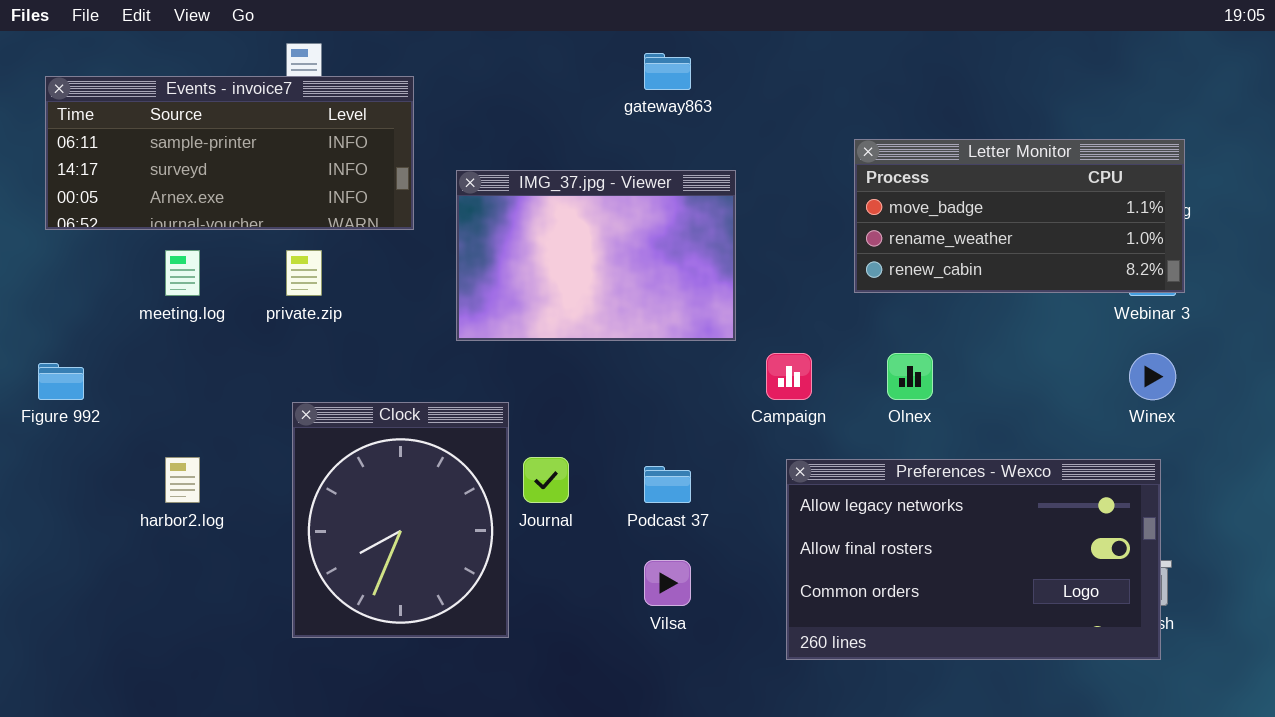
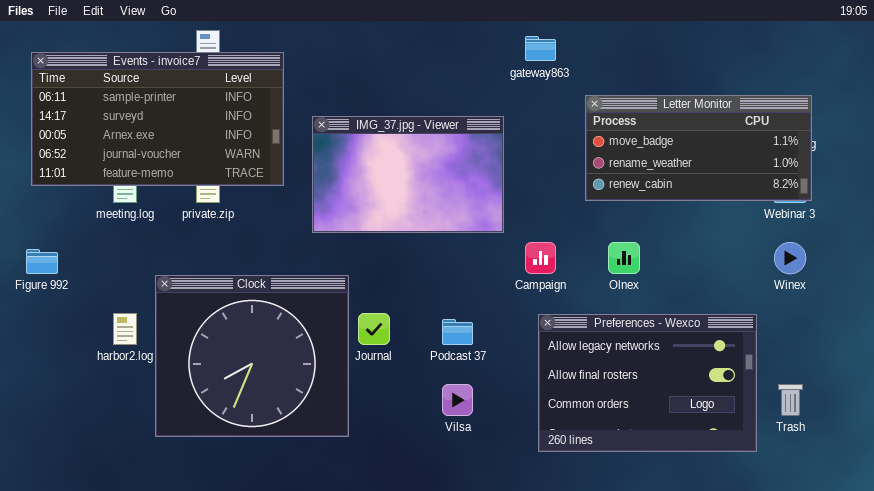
gateway863: [644,53,691,90] -> [525,36,556,61], moved
Events - invoice7: [45,76,414,230] -> [31,52,284,186], resized
Clock: [292,402,509,638] -> [155,275,349,437], resized
Preferences - Wexco: [786,459,1161,660] -> [538,314,757,452], resized

